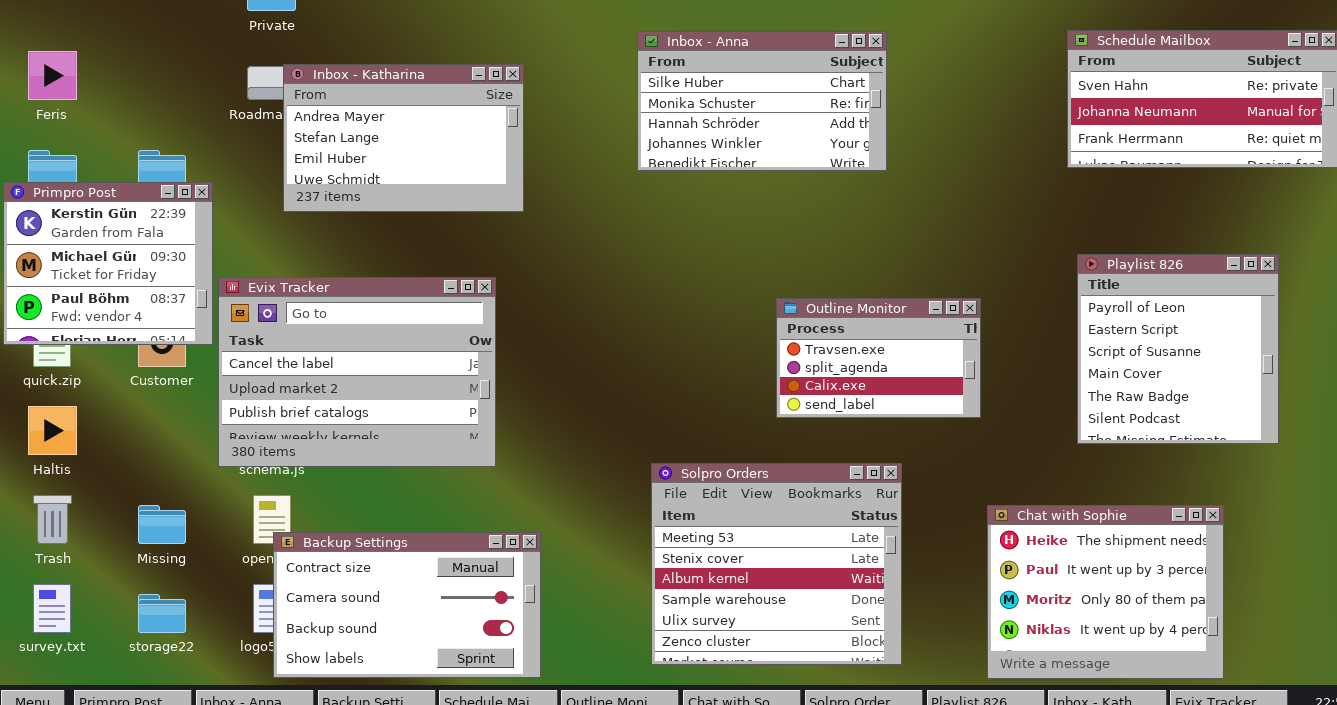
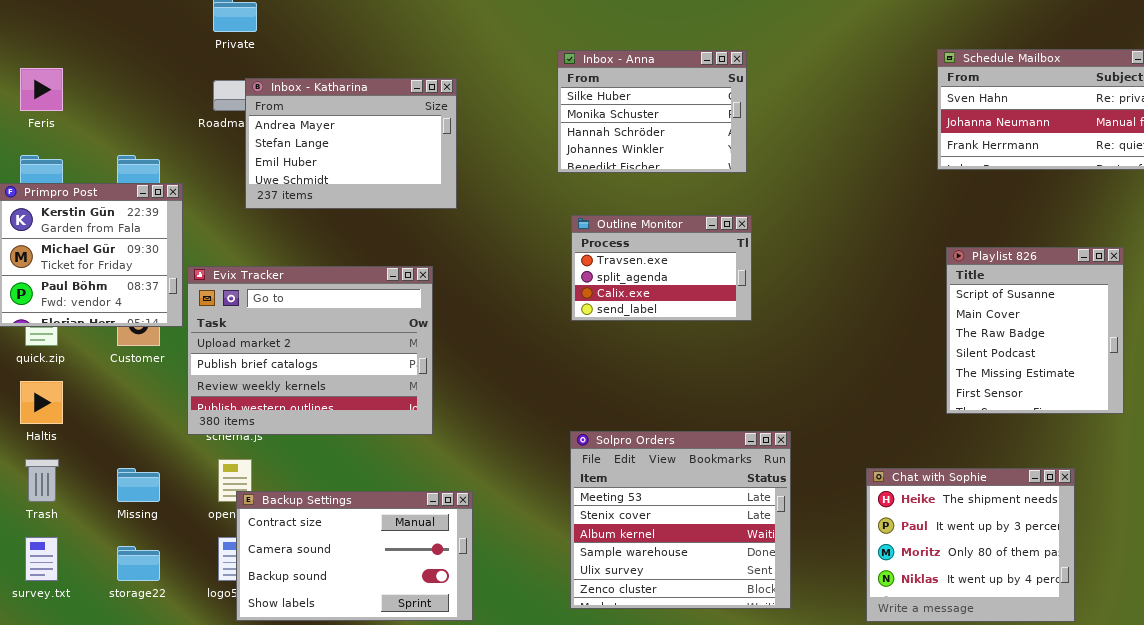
Inbox - Anna: [637,31,887,171] -> [557,50,747,173], resized
Playlist 826: [1077,254,1279,444] -> [946,247,1124,414], scrolled down 2 rows
Evix Tracker: [218,277,496,467] -> [187,266,433,435], scrolled down 1 row
Outline Monitor: [776,298,981,418] -> [571,215,752,321], moved

